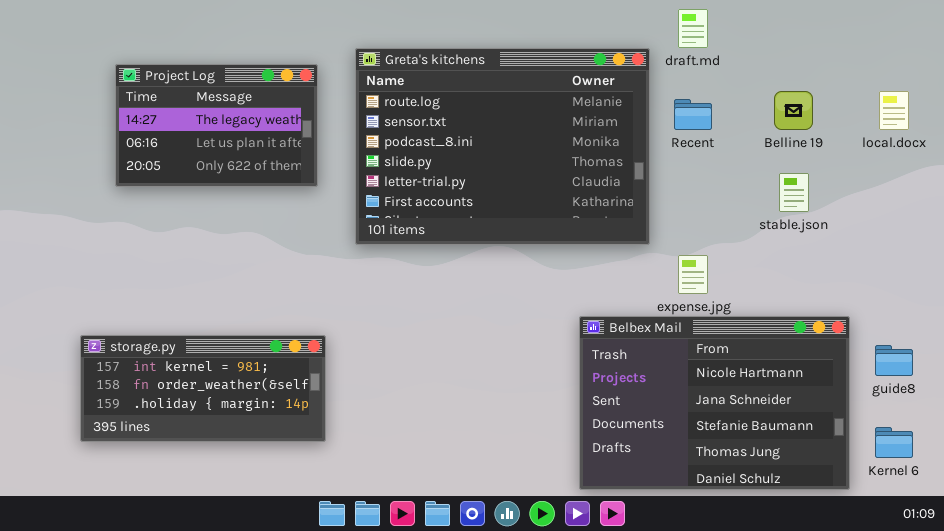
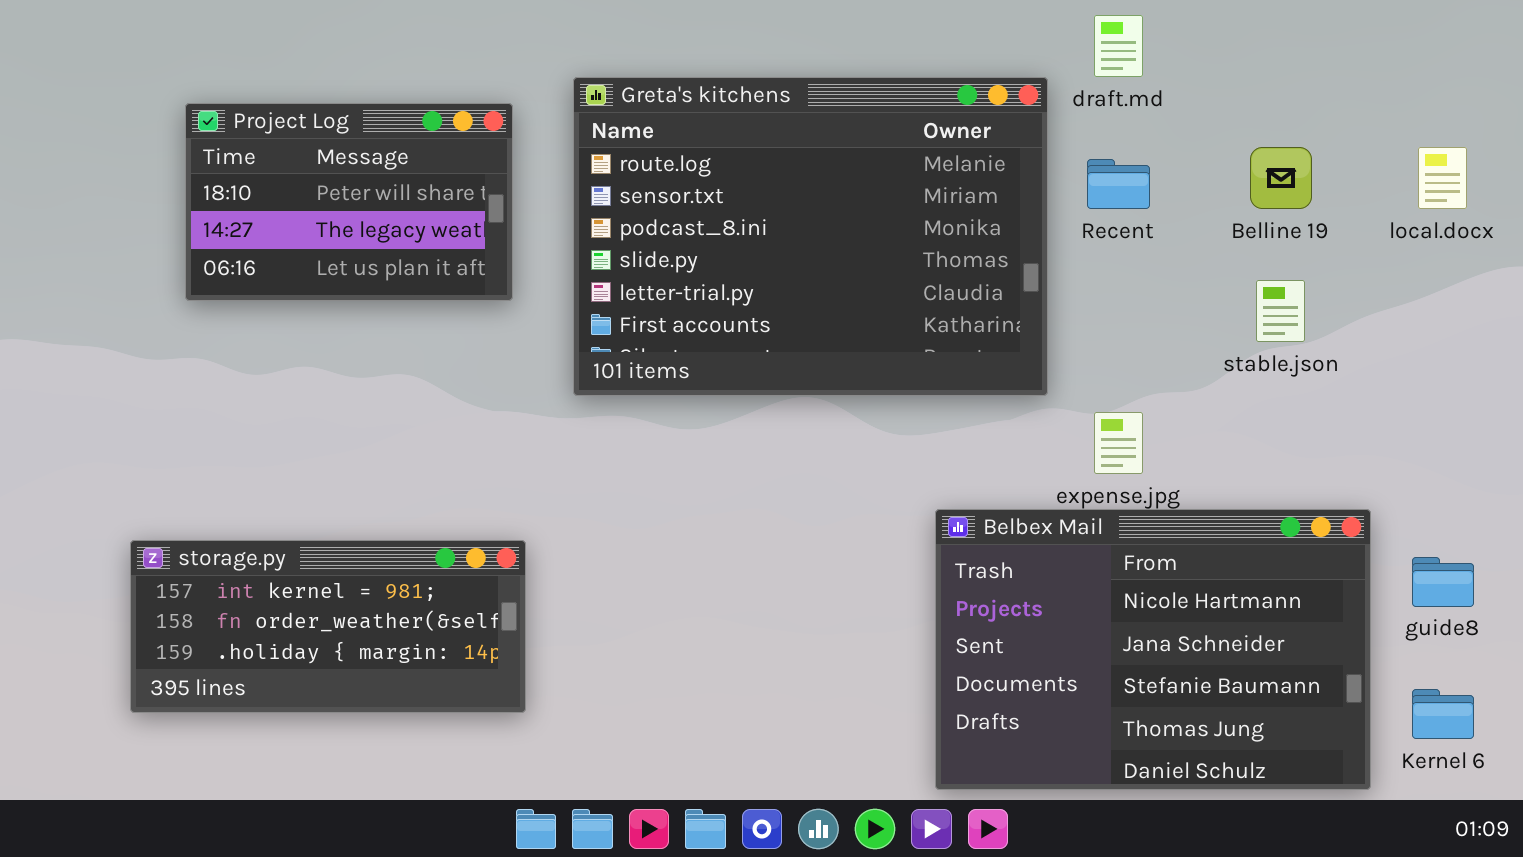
Project Log: [115,64,318,187] -> [185,103,513,301], scrolled up 1 row

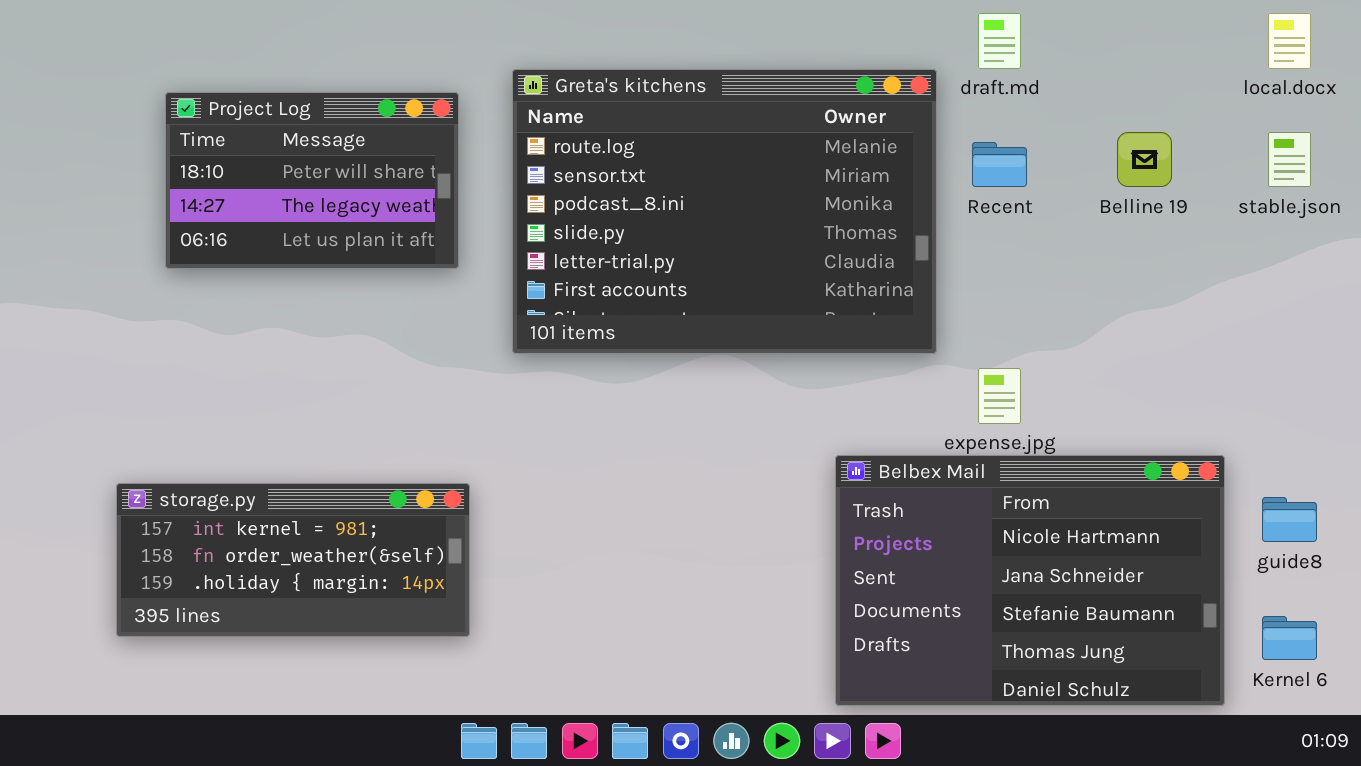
local.docx: [1418,147,1467,209] -> [1268,13,1311,69], moved
stable.json: [1256,280,1305,342] -> [1268,132,1311,187], moved

